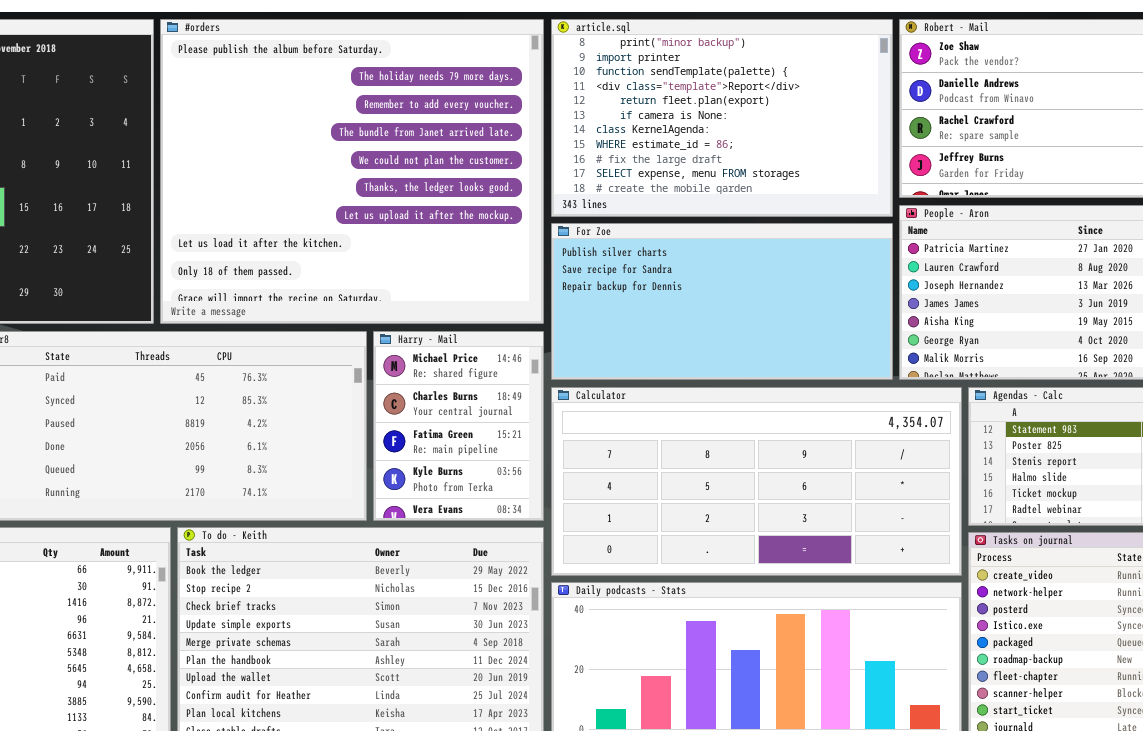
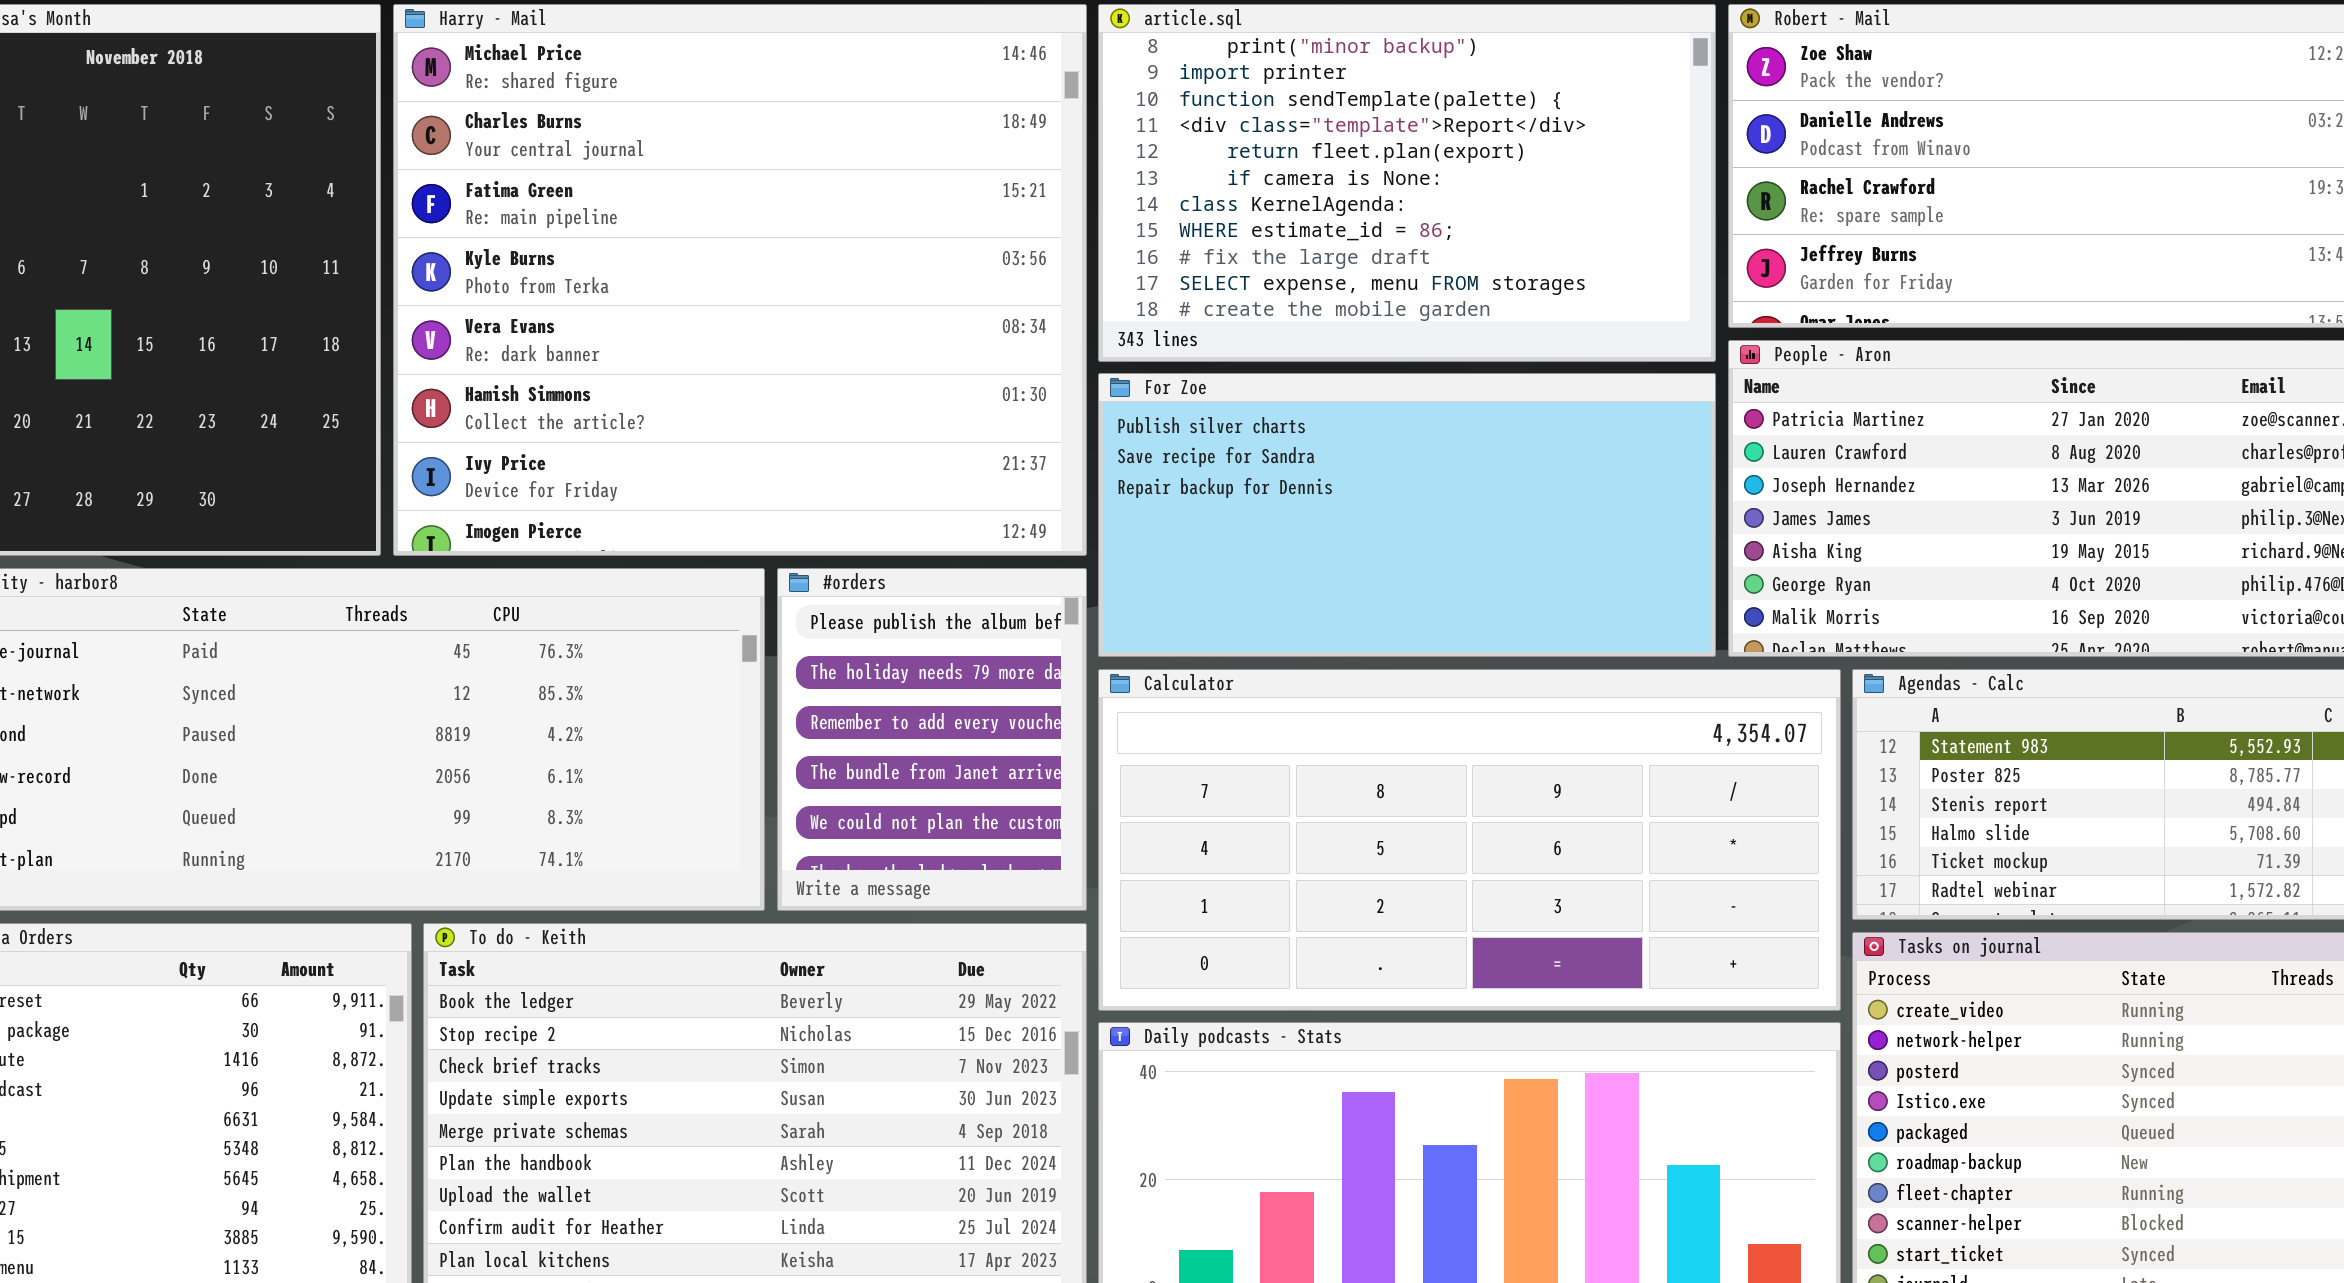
#orders: [160,19,544,324] -> [777,568,1087,911], moved, resized
Harry - Mail: [373,331,544,521] -> [393,4,1087,556], moved, resized

